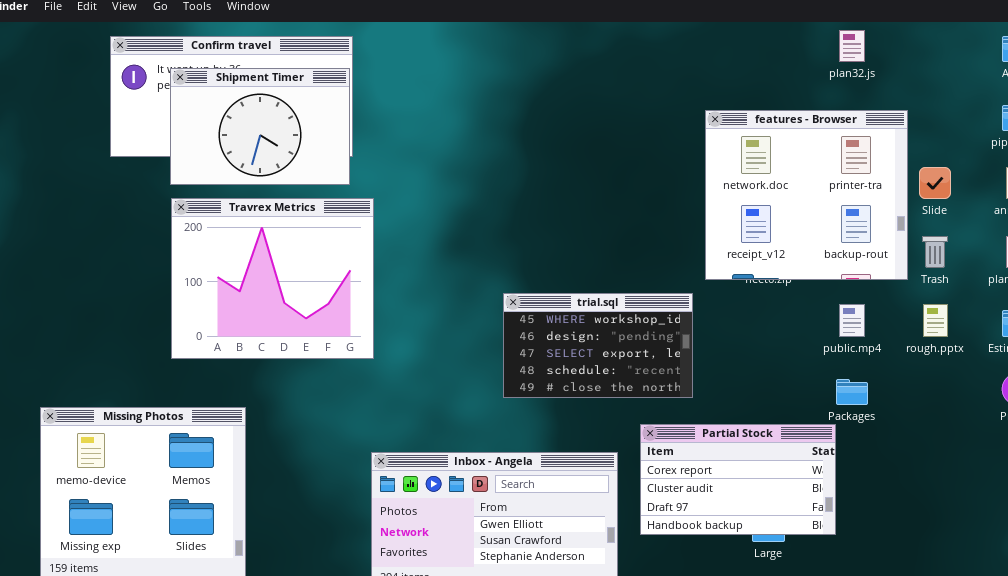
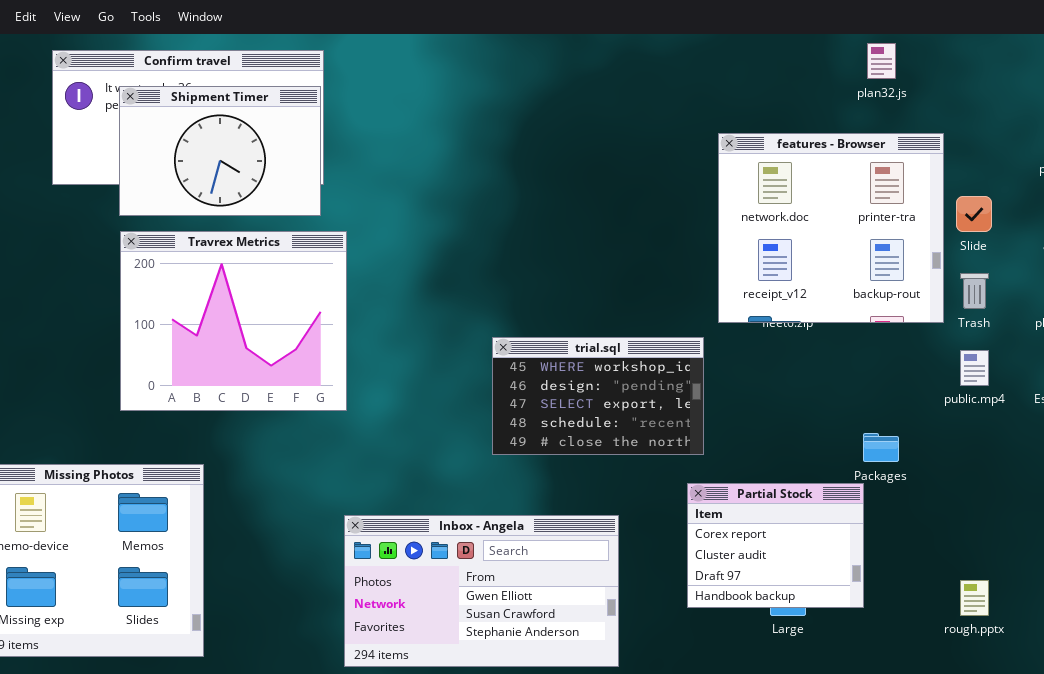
public.mp4: [839,304,865,337] -> [960,350,989,386], moved
rough.pptx: [923,304,948,337] -> [960,580,989,616], moved
Partial Stock: [640,424,836,535] -> [687,483,864,608], resized

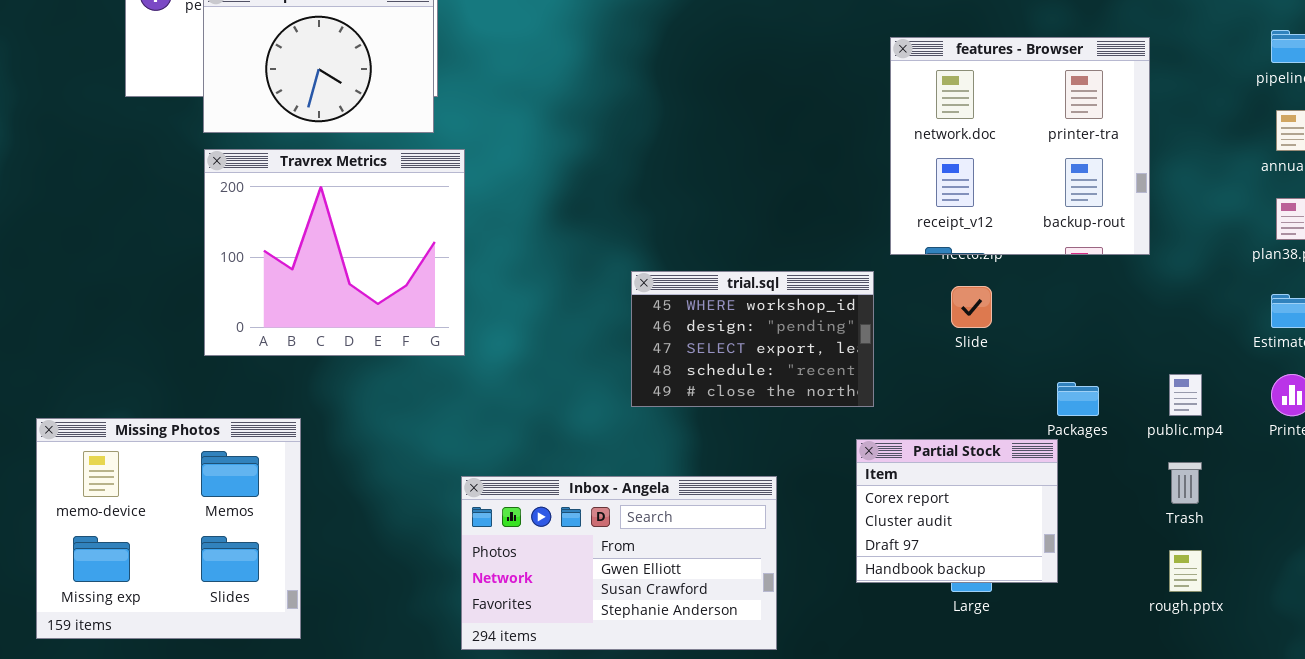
Slide: [956,196,992,232] -> [951,286,992,328], moved
Trash: [960,273,989,309] -> [1168,462,1202,504], moved
public.mp4: [960,350,989,386] -> [1169,374,1202,416], moved

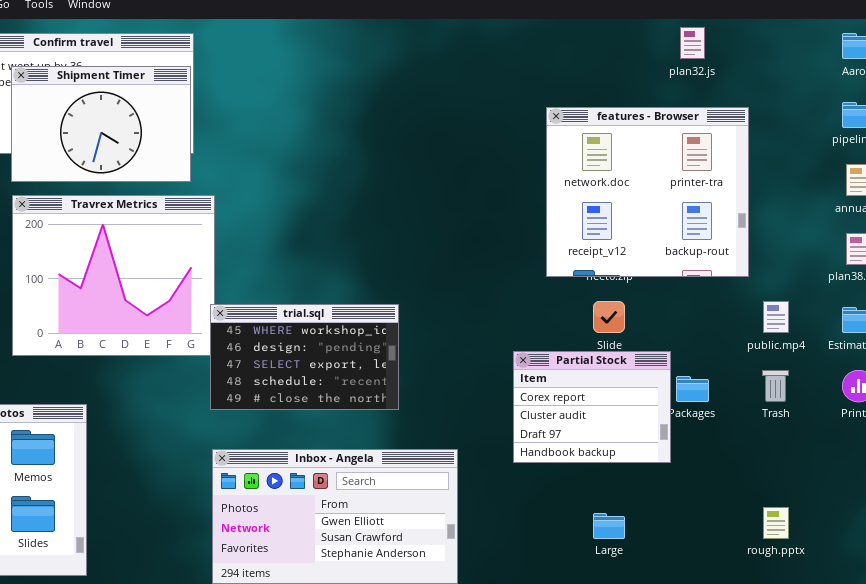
trial.sql: [631,271,874,407] -> [210,304,399,410], moved
public.mp4: [1169,374,1202,416] -> [763,301,789,333], moved
Partial Stock: [856,439,1058,583] -> [513,351,671,463], moved
Trash: [1168,462,1202,504] -> [762,370,789,402], moved

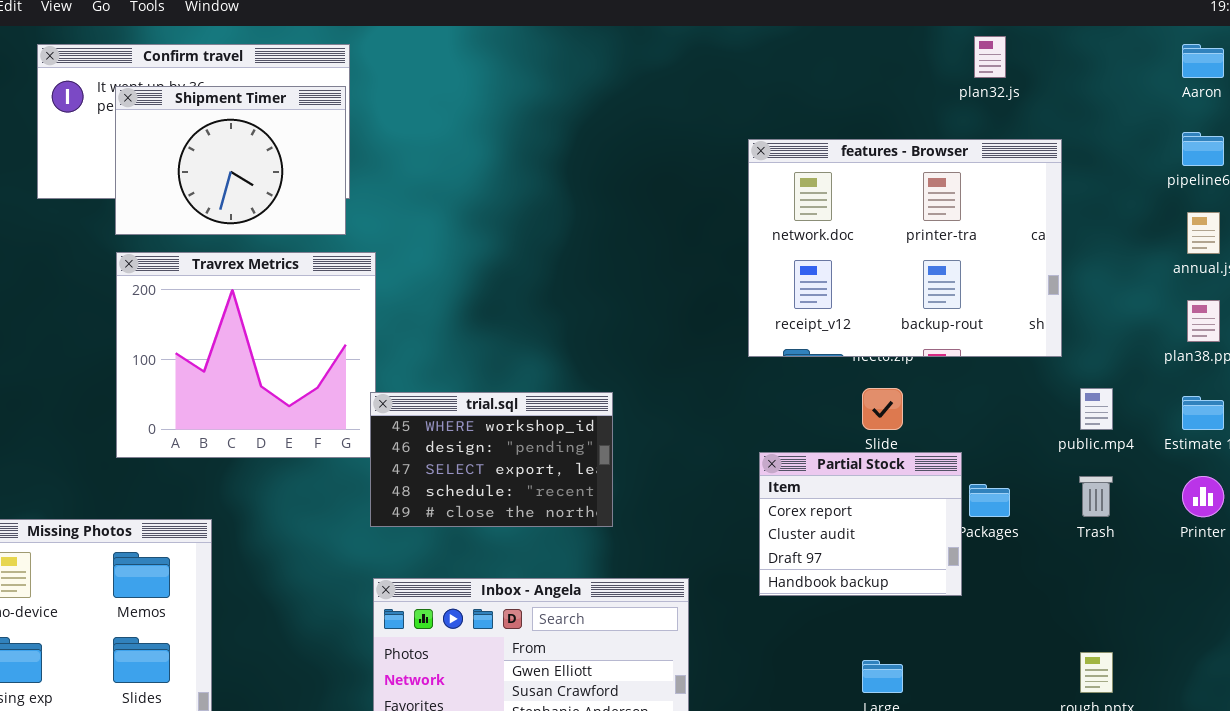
features - Browser: [546,107,749,277] -> [748,139,1062,357], resized

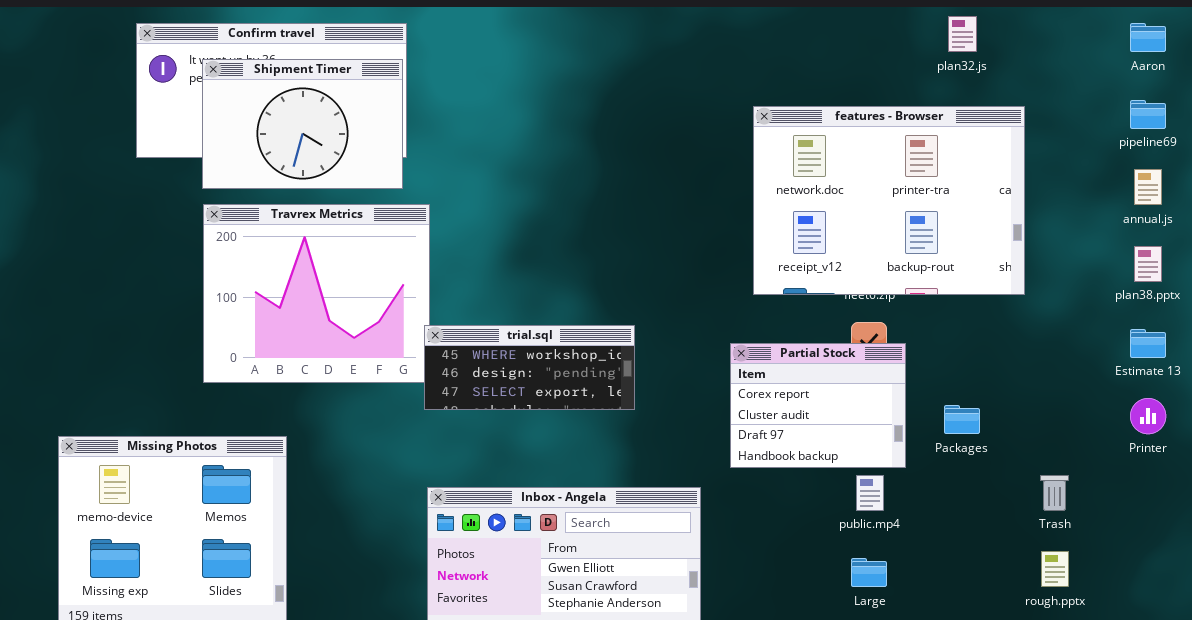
public.mp4: [1080,388,1113,430] -> [856,475,884,511], moved
trial.sql: [370,392,613,527] -> [424,325,635,410], resized
Partial Stock: [759,452,962,596] -> [730,343,906,468], moved
Trash: [1079,476,1113,517] -> [1040,475,1069,511], moved

